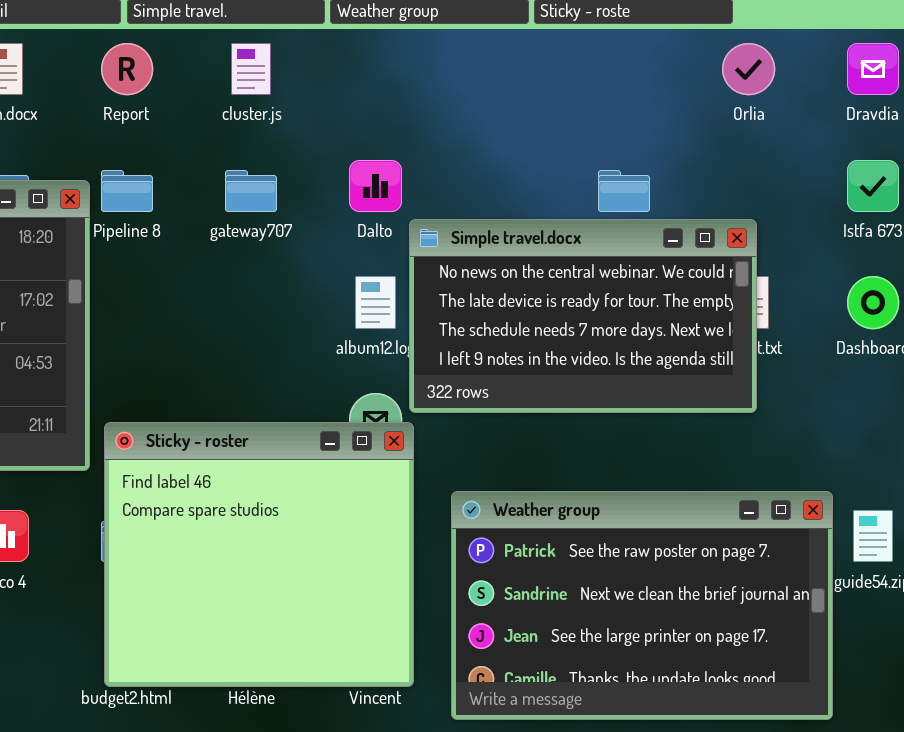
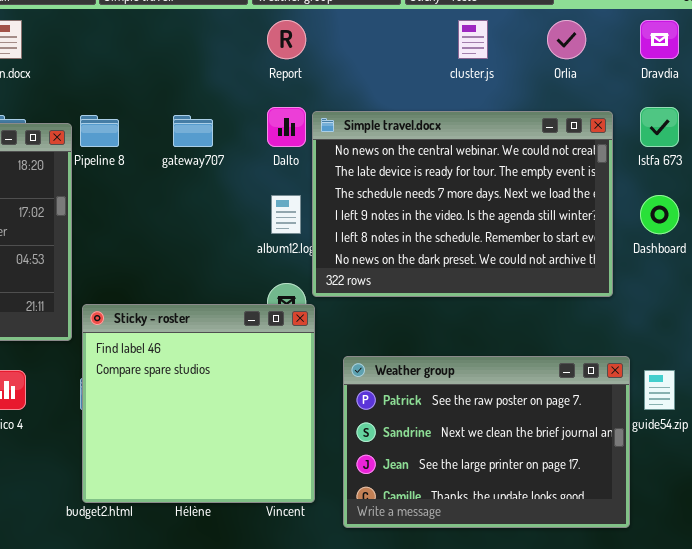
Report: [101,43,153,95] -> [267,20,306,59], moved
cluster.js: [231,43,271,95] -> [458,20,488,59], moved
Simple travel.docx: [409,219,757,413] -> [312,111,613,297], resized

